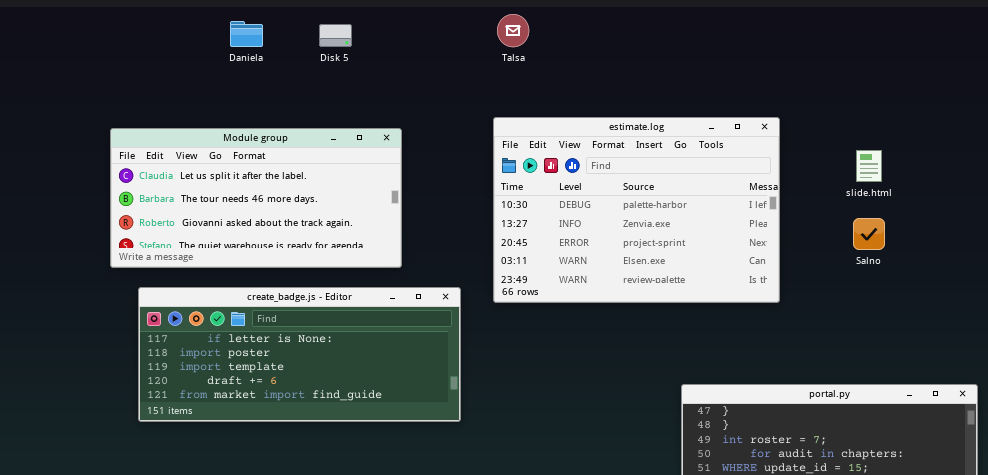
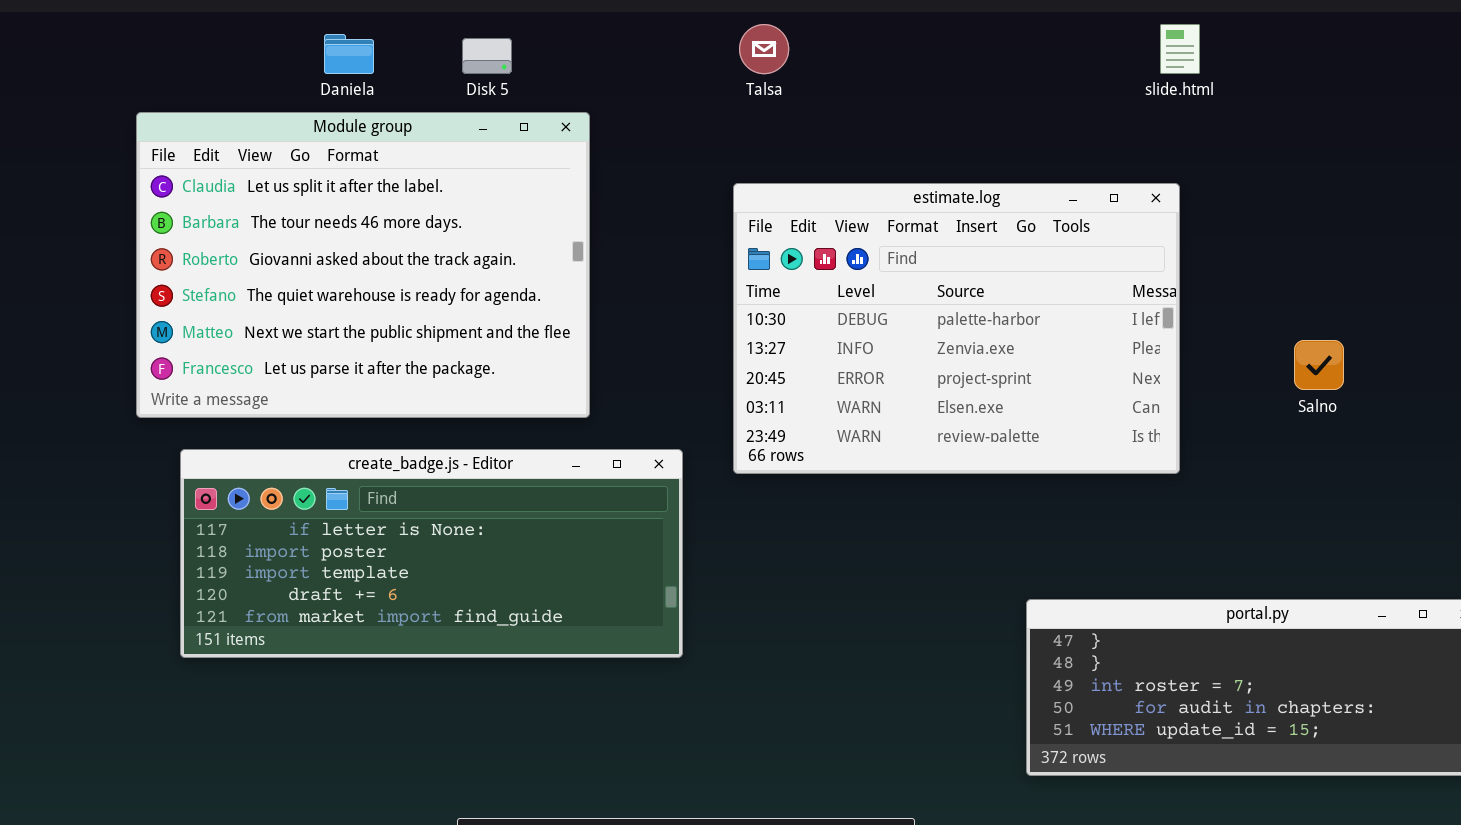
Module group: [110,128,402,268] -> [136,112,590,418], resized
slide.html: [856,150,882,182] -> [1160,24,1200,74], moved

